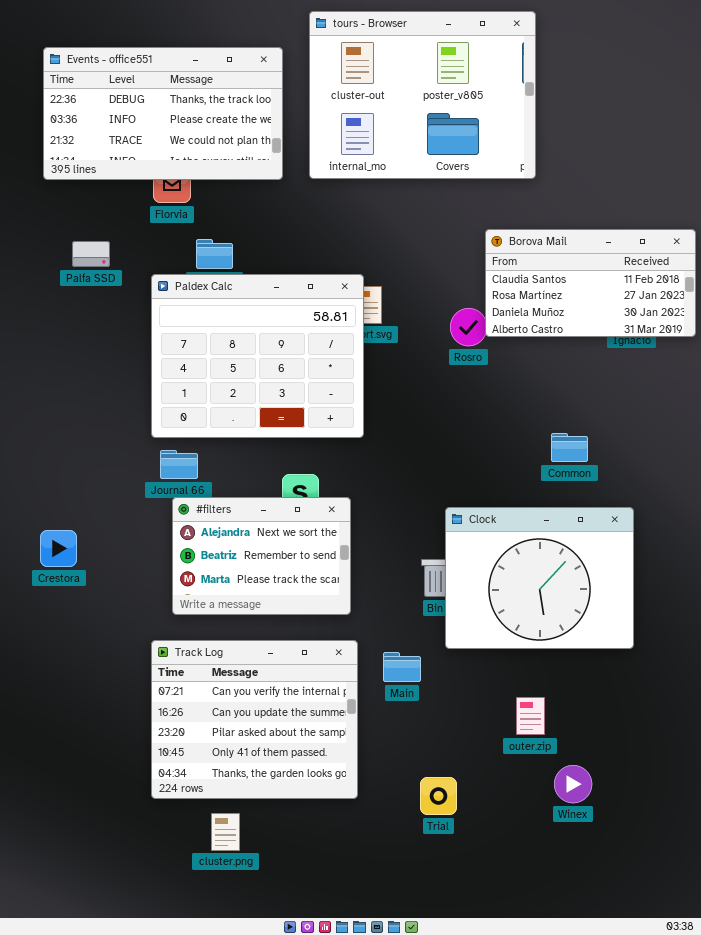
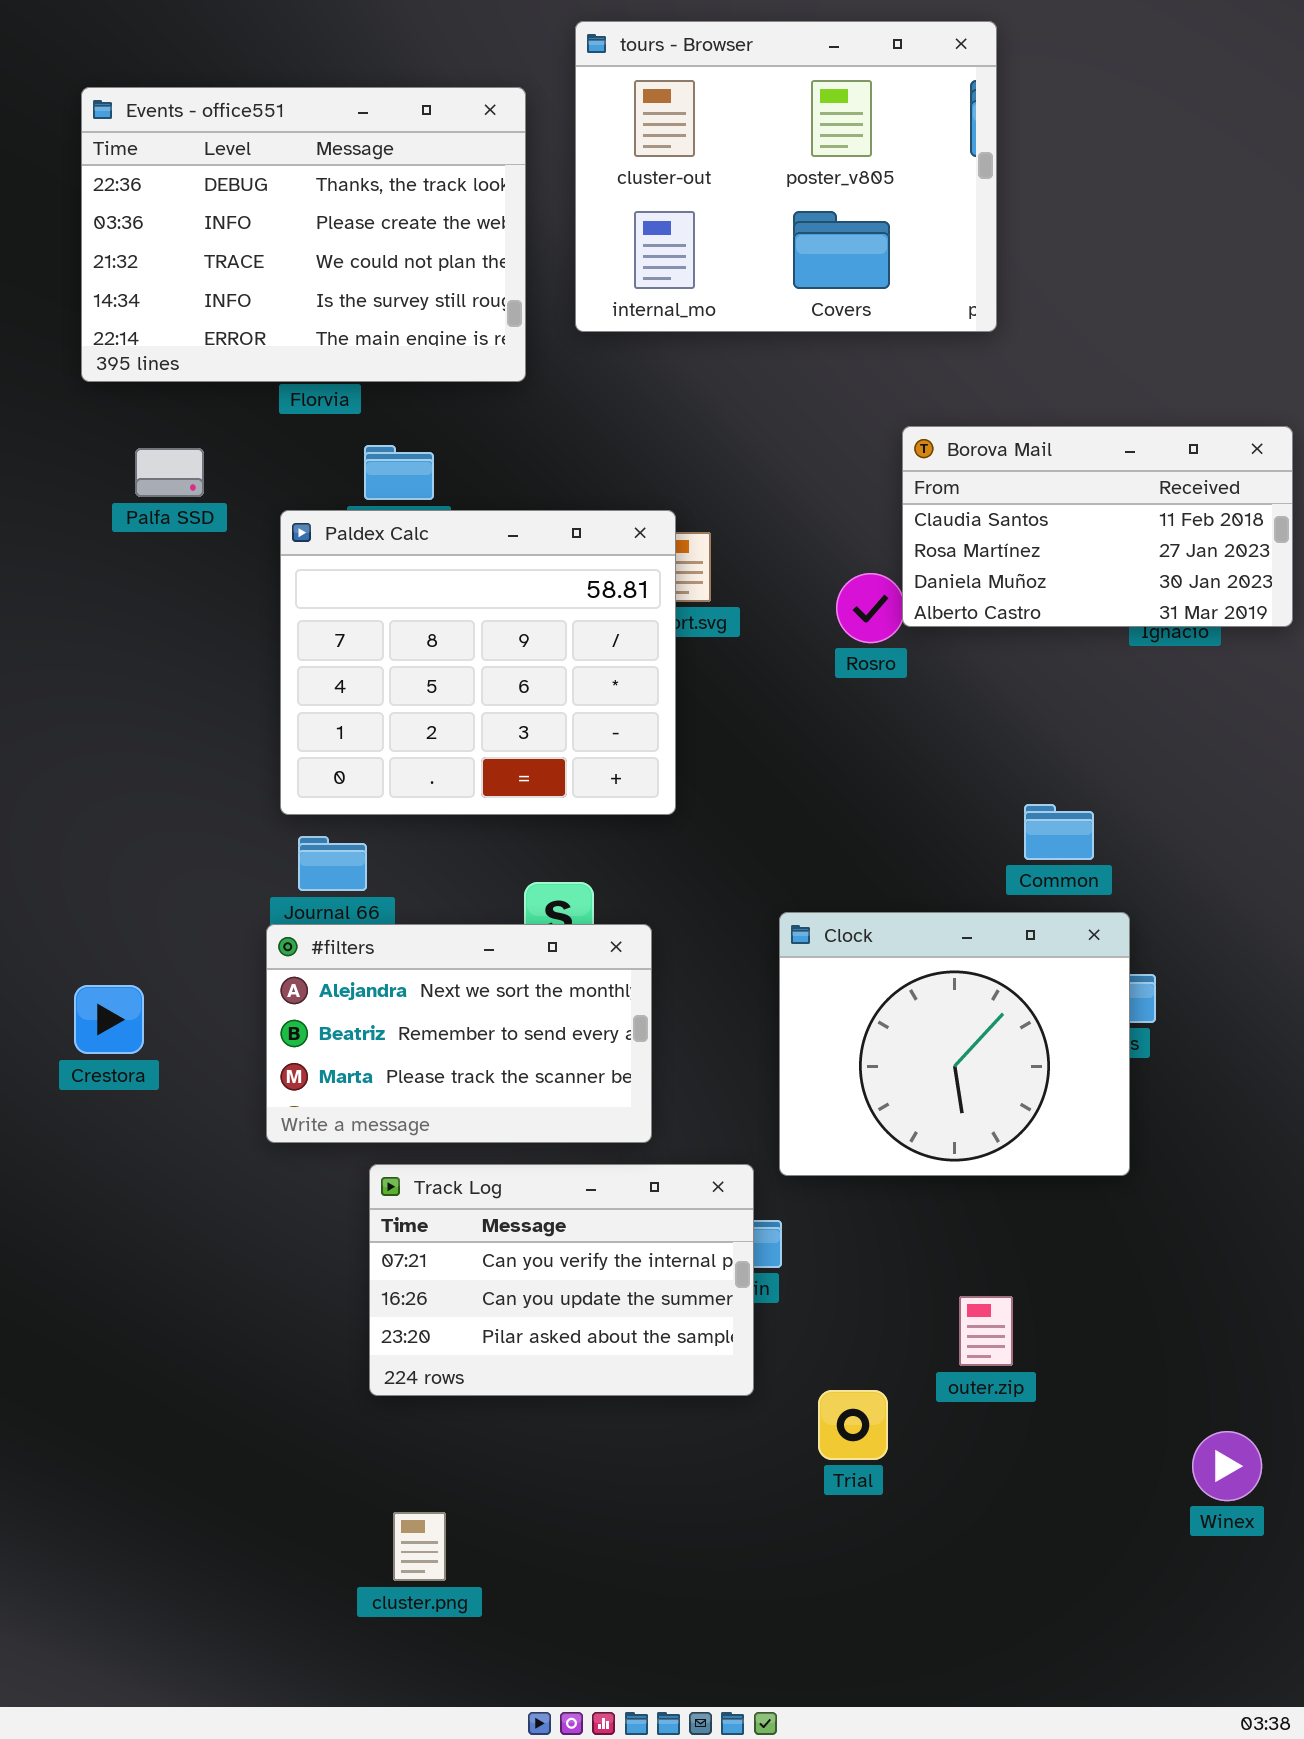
Events - office551: [43,47,283,180] -> [81,87,526,382], resized
#filters: [172,497,351,615] -> [266,924,652,1143], resized
Clock: [445,507,634,649] -> [779,912,1130,1176], moved
Track Log: [151,640,358,799] -> [369,1164,754,1396], moved, resized
Winex: [554,765,592,803] -> [1192,1431,1262,1501], moved
Trial: [420,777,457,815] -> [818,1390,888,1460], moved

